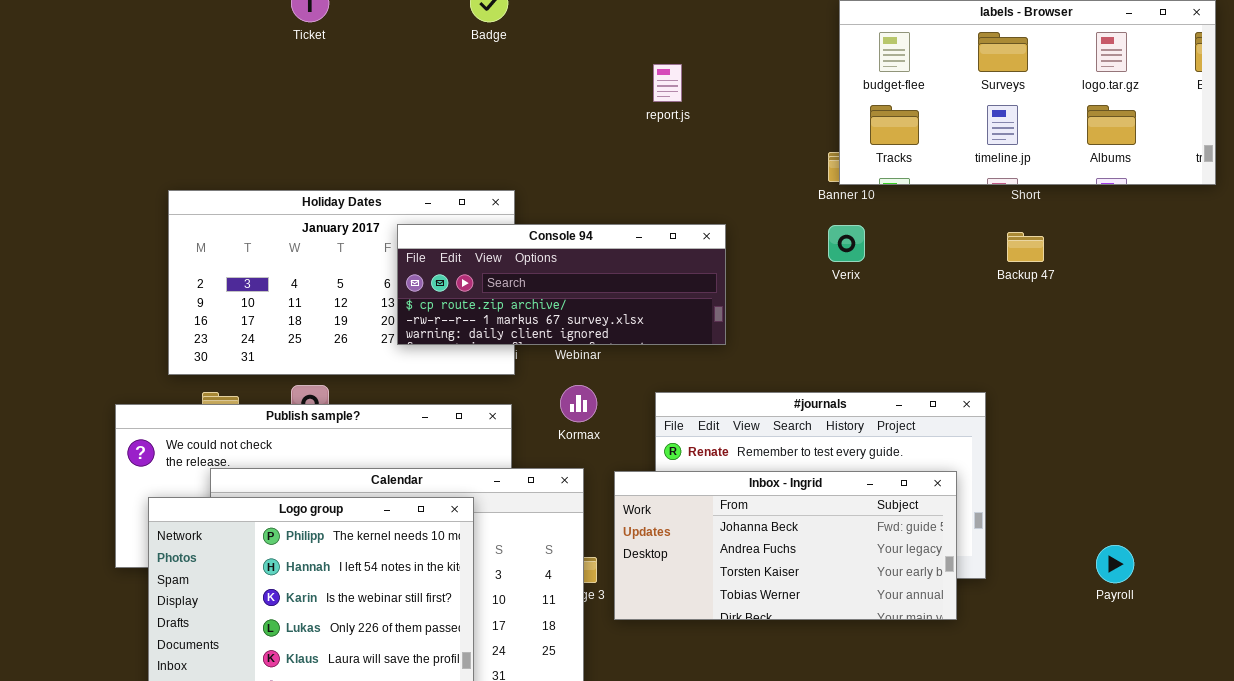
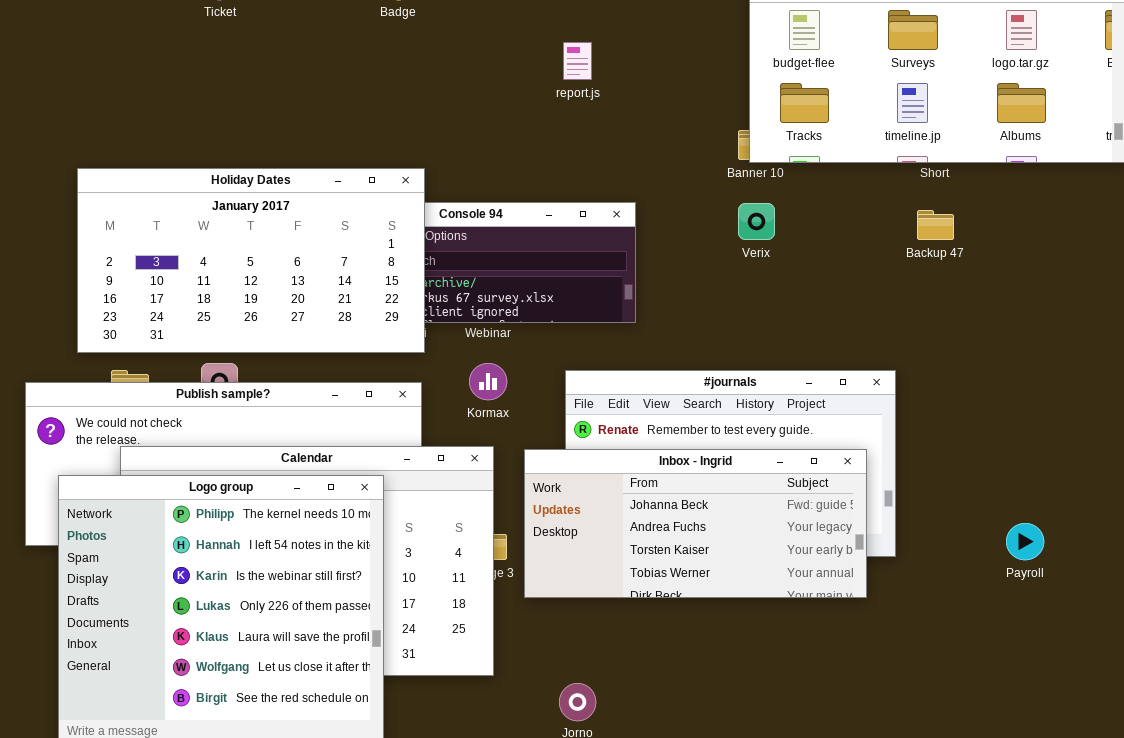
Holiday Dates: [168,190,515,375] -> [77,168,425,353], raised

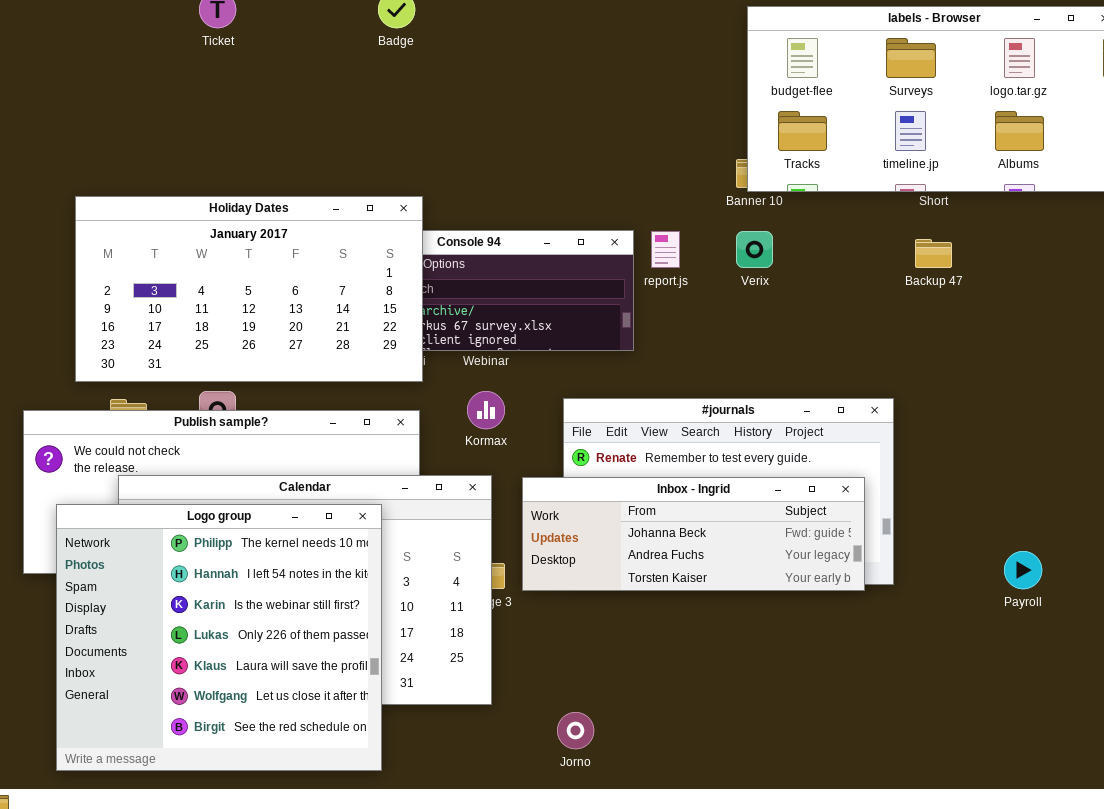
report.js: [563,42,592,80] -> [651,231,680,268], moved
Inbox - Ingrid: [524,449,867,598] -> [522,477,865,591], resized

